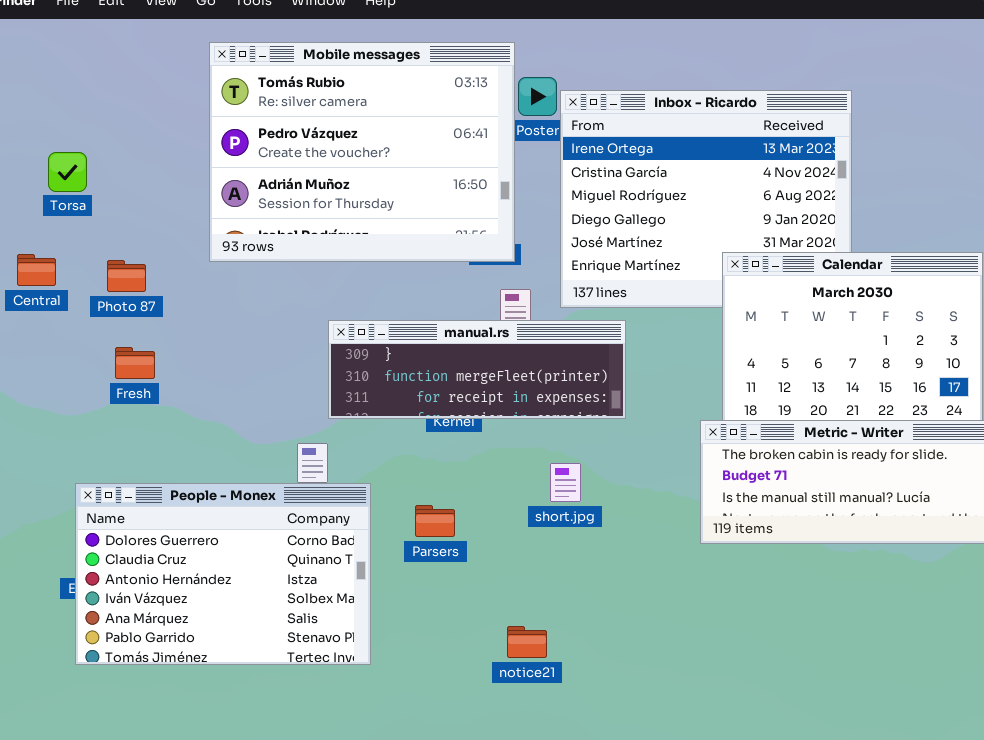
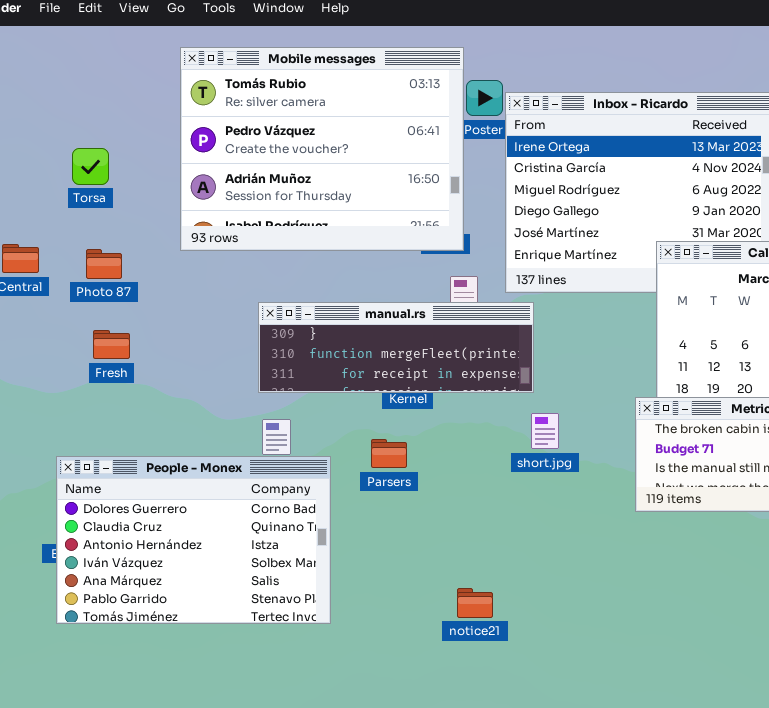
Torsa: [48,152,87,192] -> [72,148,109,185], moved
manual.rs: [328,320,626,419] -> [258,302,534,393], moved
short.jpg: [550,463,581,502] -> [531,413,559,449], moved
Parsers: [415,505,455,537] -> [371,439,407,468], moved

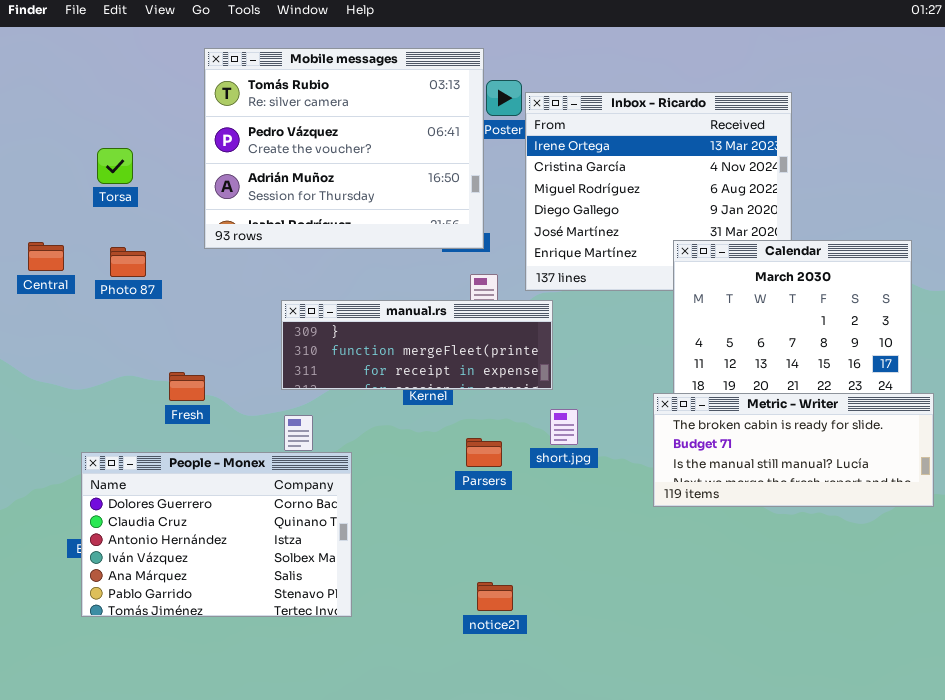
Fresh: [93,330,130,359] -> [169,372,205,401], moved
Parsers: [371,439,407,468] -> [466,438,502,467], moved

